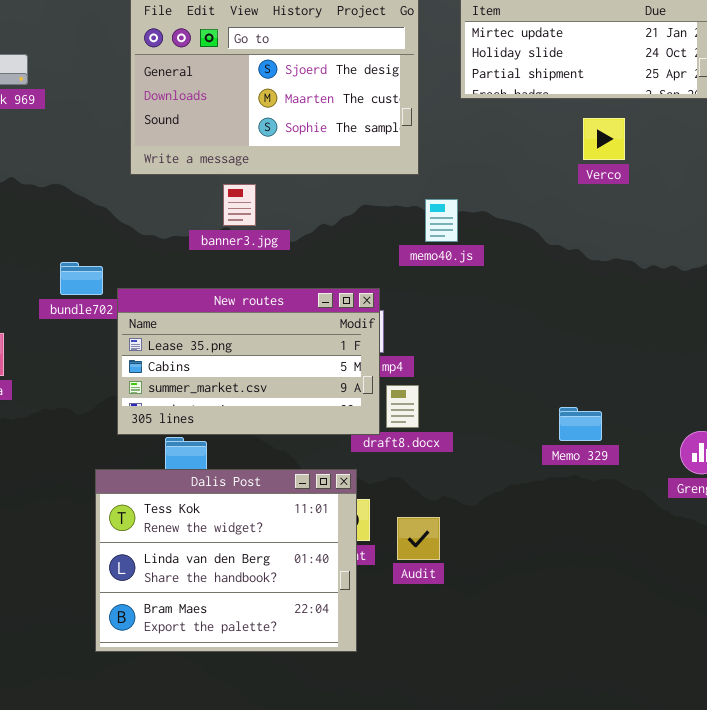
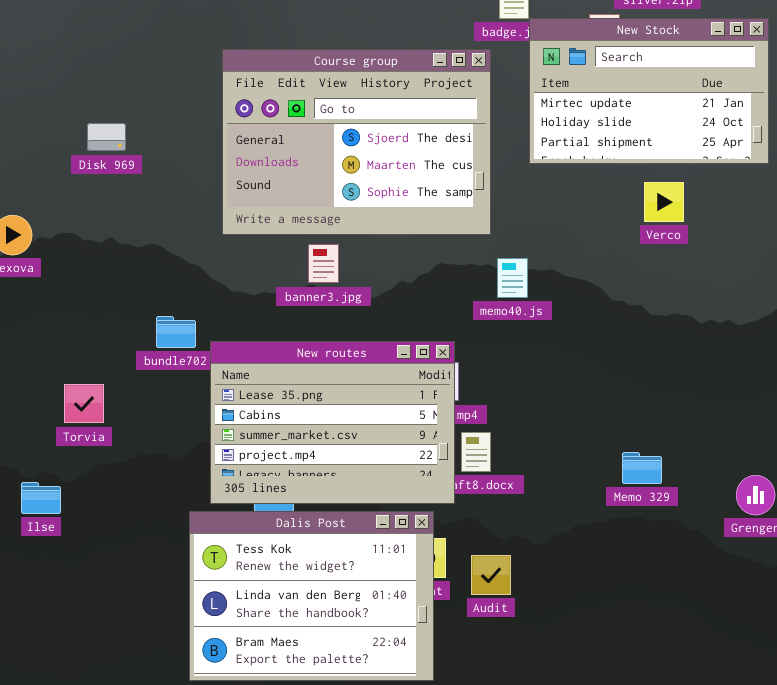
New routes: [117,288,380,435] -> [210,341,455,504], resized

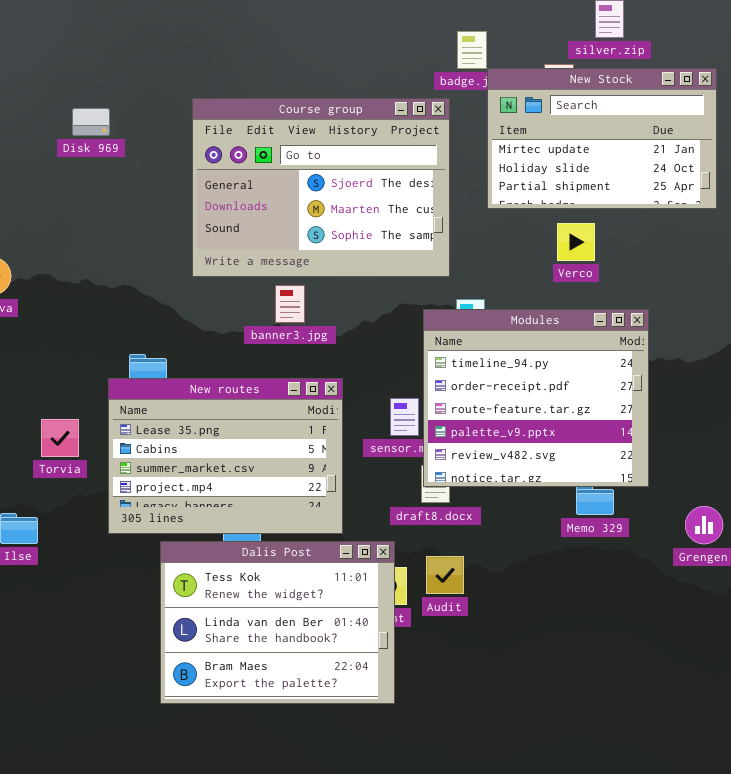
Disk 969: [87,123,126,151] -> [72,108,110,136], moved
Verco: [644,182,684,222] -> [557,223,595,261], moved
Modules: none -> [423,309,649,487], opened
New routes: [210,341,455,504] -> [108,378,343,534], moved
Audit: [471,555,511,595] -> [426,556,464,594], moved

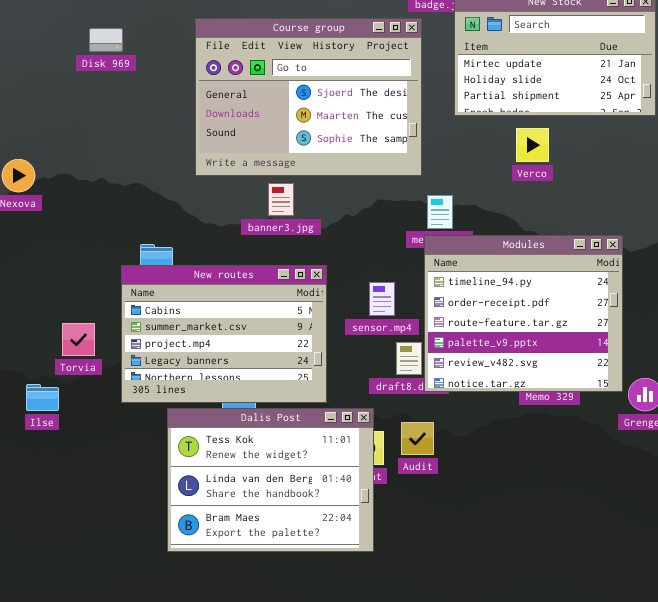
Modules: [423,309,649,487] -> [424,235,623,392], moved
New routes: [108,378,343,534] -> [121,265,327,403], scrolled down 1 row
Torvia: [41,419,79,457] -> [62,323,95,356], moved

